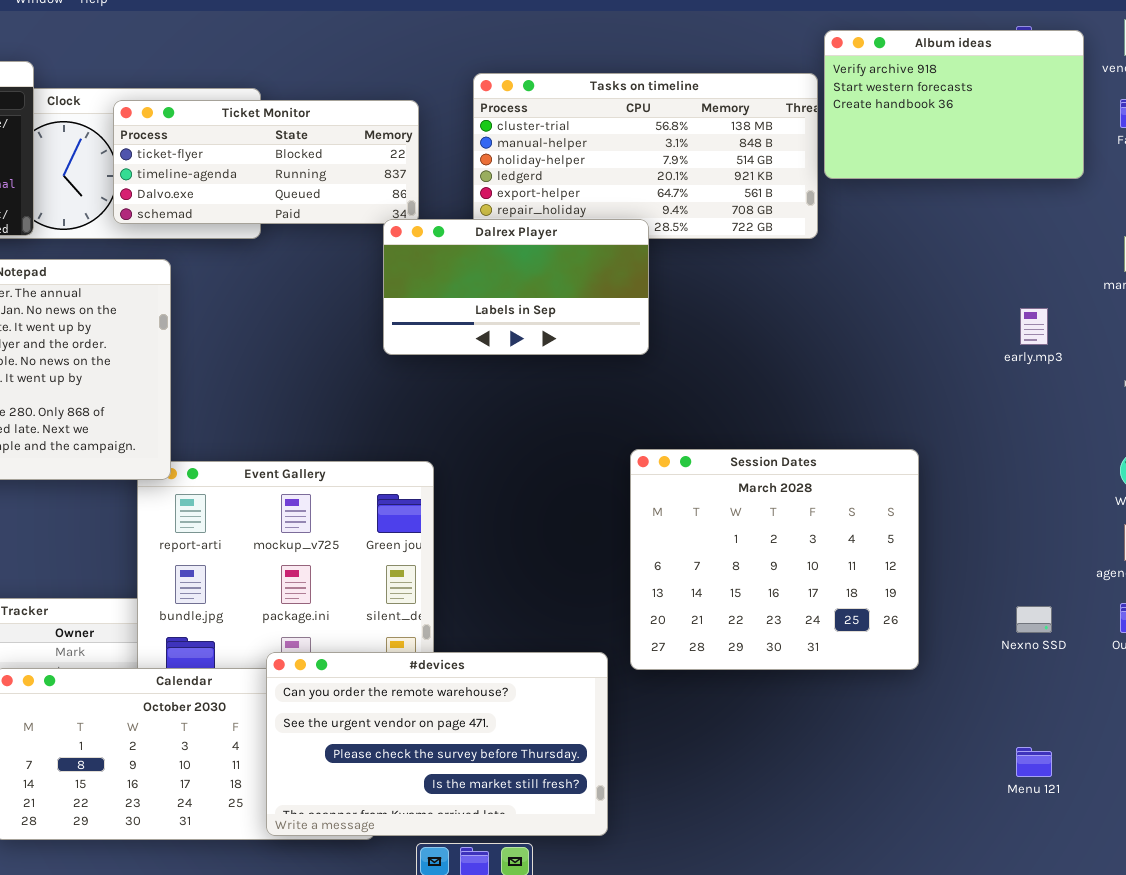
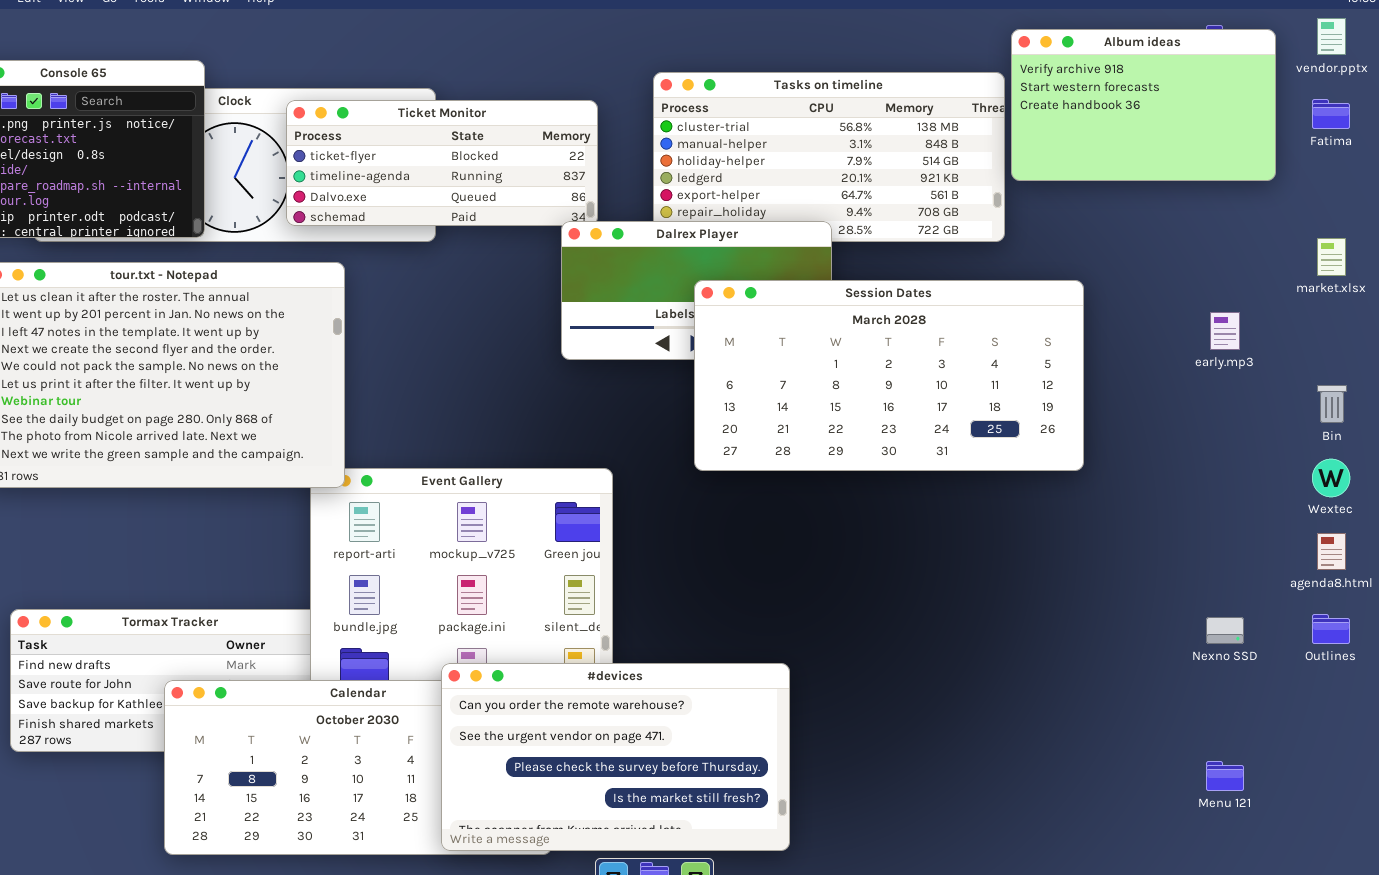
Session Dates: [630,449,919,670] -> [694,280,1084,471], moved, resized

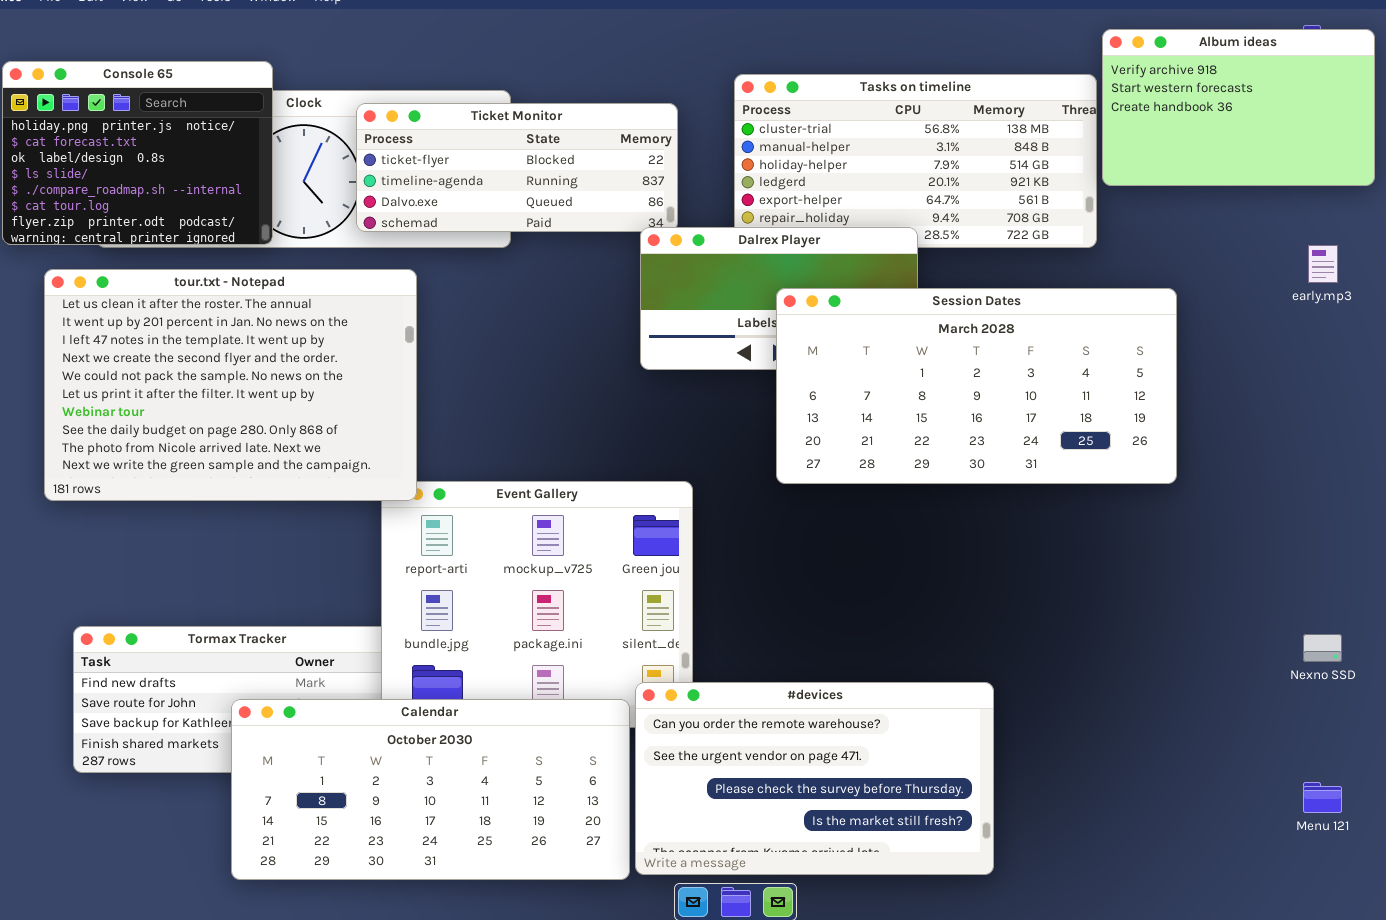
early.mp3: [1210,312,1240,350] -> [1308,245,1338,283], moved
#devices: [441,663,790,851] -> [635,682,994,875], moved

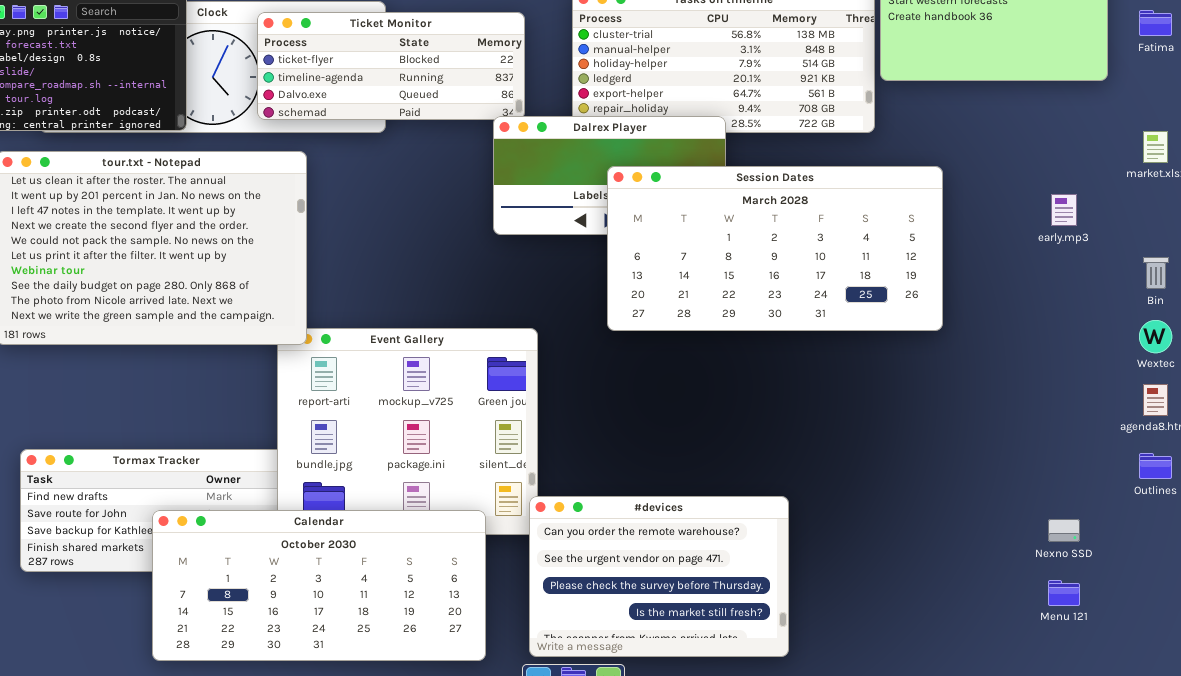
early.mp3: [1308,245,1338,283] -> [1051,194,1077,226], moved
Nexno SSD: [1303,634,1342,662] -> [1048,519,1080,542], moved
#devices: [635,682,994,875] -> [529,496,789,657], resized

